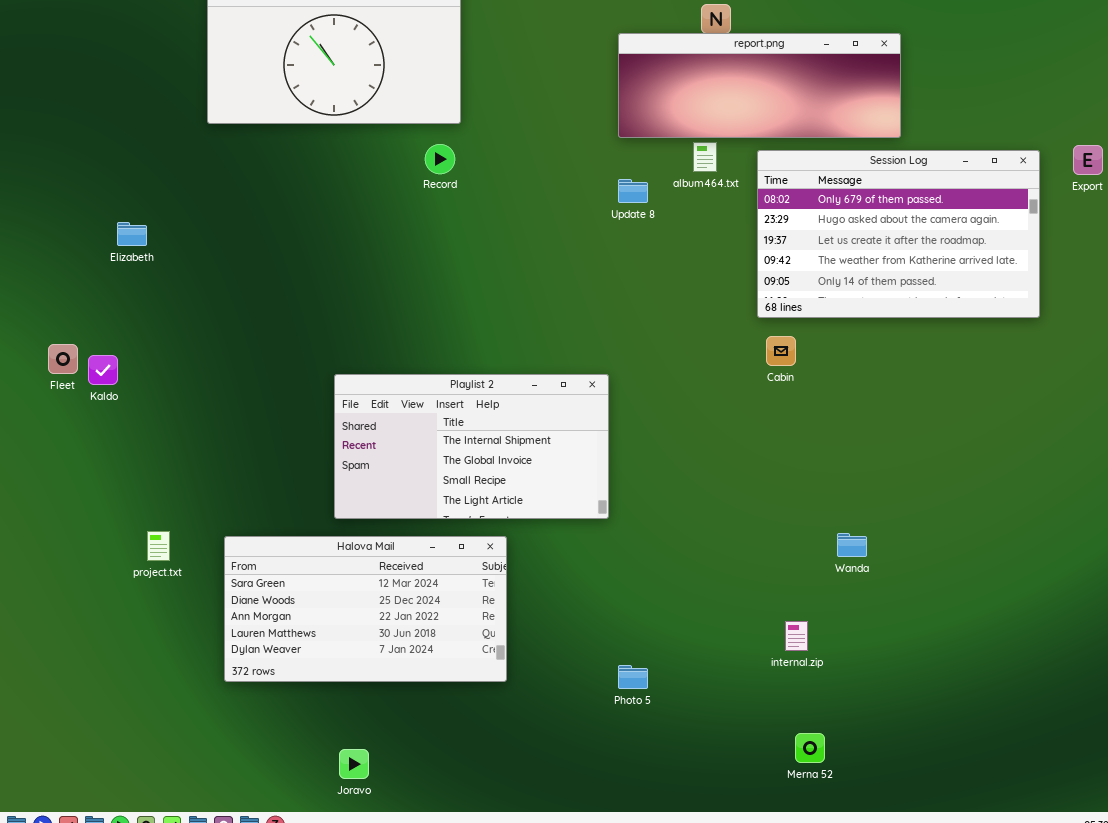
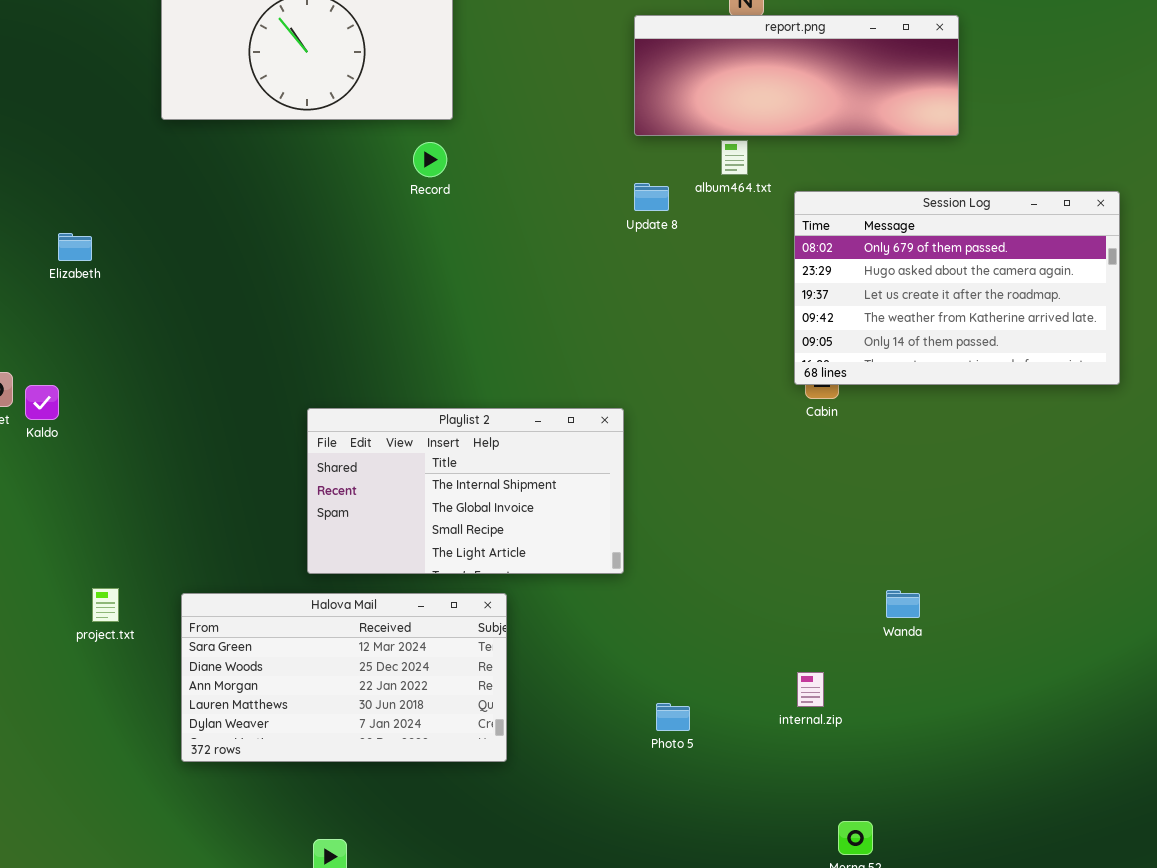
Session Log: [757,150,1040,318] -> [794,191,1120,385], moved
internal.zip: [785,621,808,651] -> [797,672,824,707], moved
Photo 5: [618,665,648,689] -> [656,703,690,731], moved

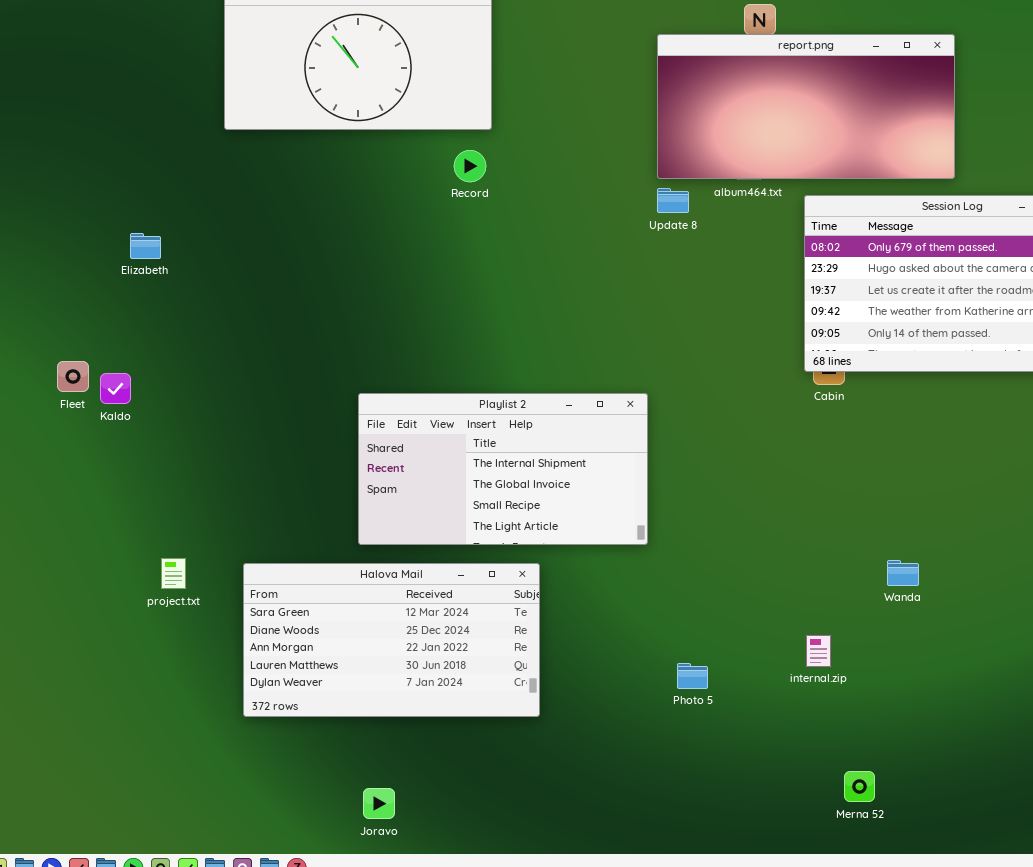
report.png: [634,15,959,136] -> [657,34,955,179], resized

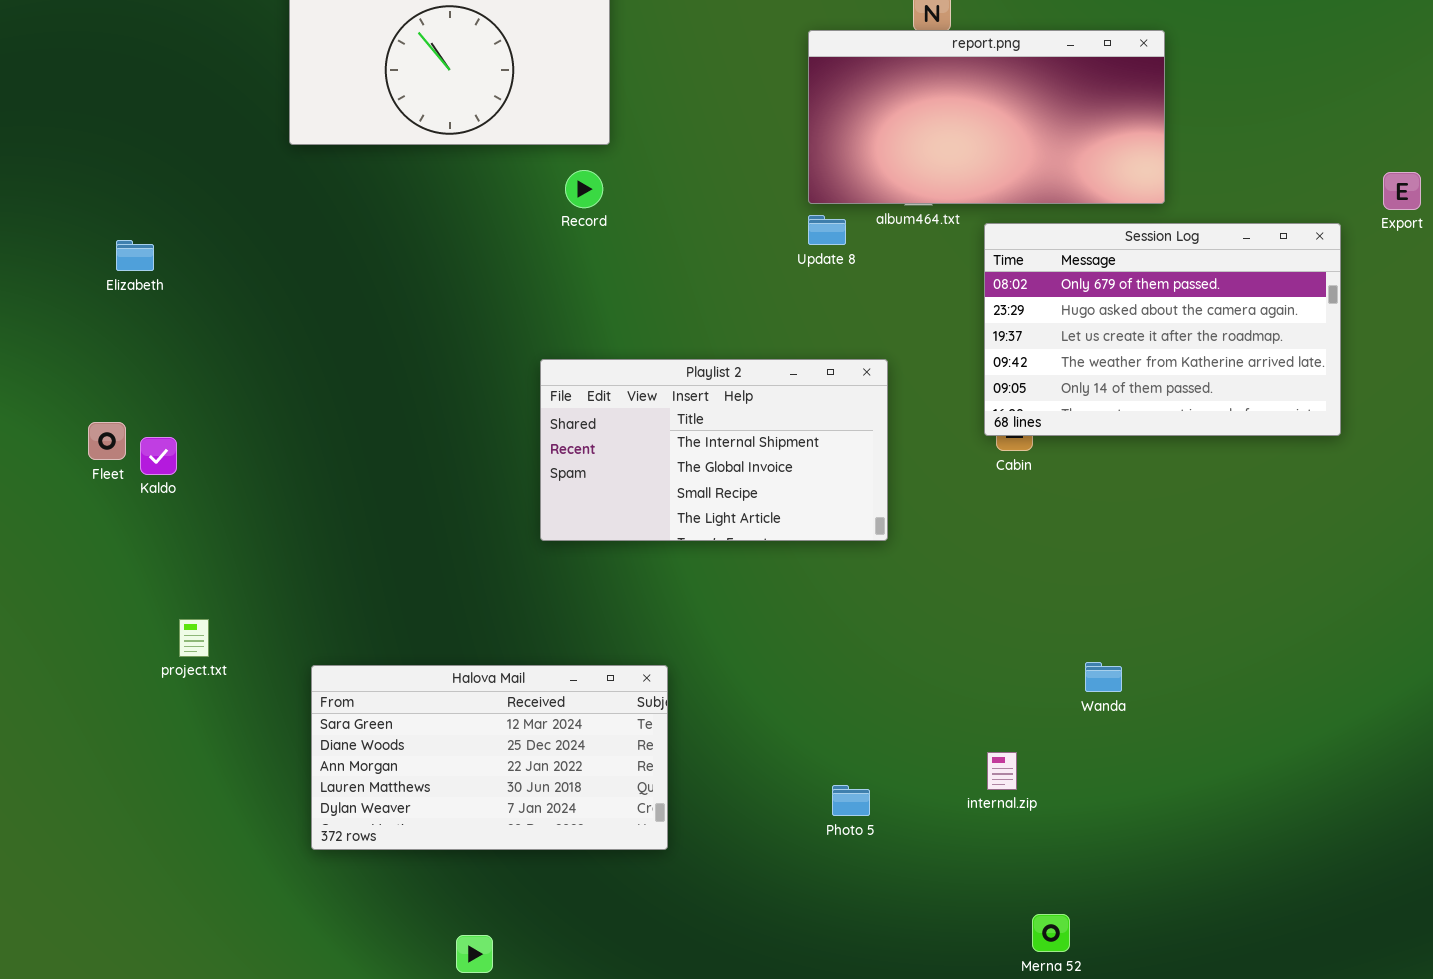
Elizabeth: [130,233,161,259] -> [116,240,154,271], moved
Playlist 2: [358,393,648,545] -> [540,359,888,541], moved
project.txt: [161,558,186,589] -> [179,619,209,657], moved

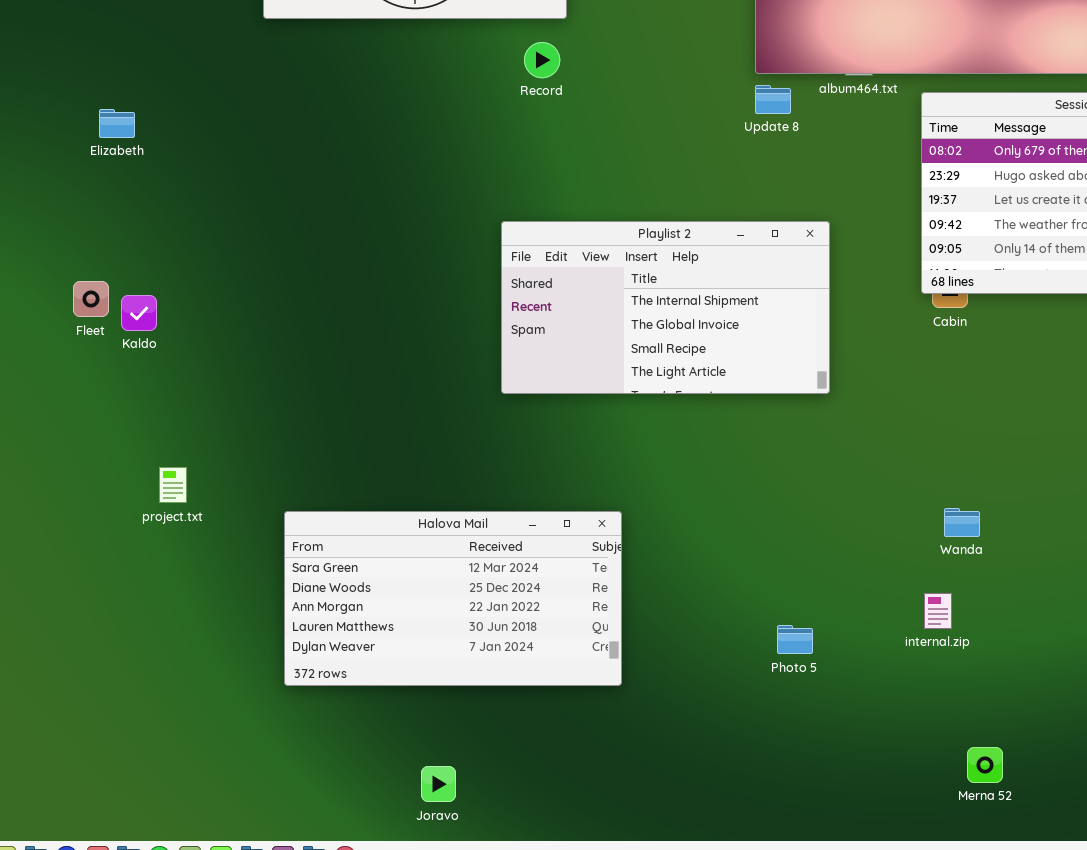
Wanda: [1085,662,1122,692] -> [944,508,980,537], moved

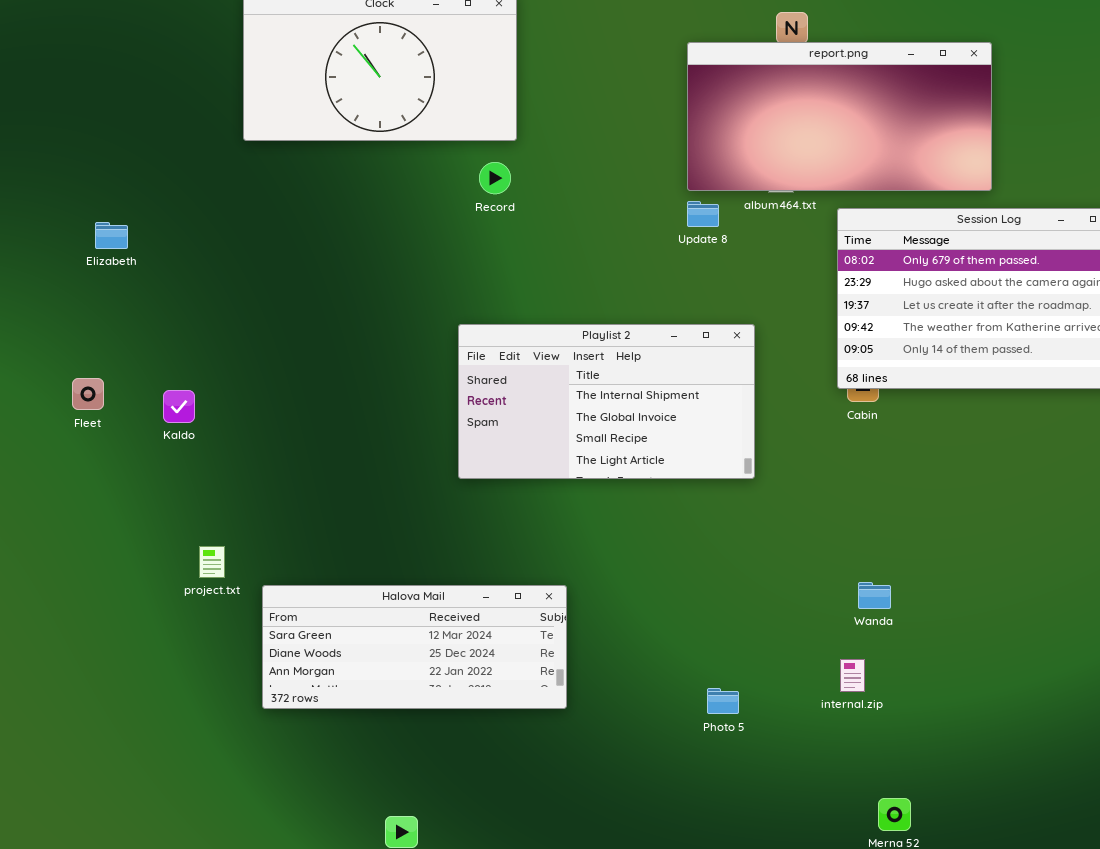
Kaldo: [121,295,157,331] -> [163,390,195,423], moved
project.txt: [159,467,187,503] -> [199,546,225,578], moved
Halova Mail: [284,511,622,686] -> [262,585,567,709], resized

